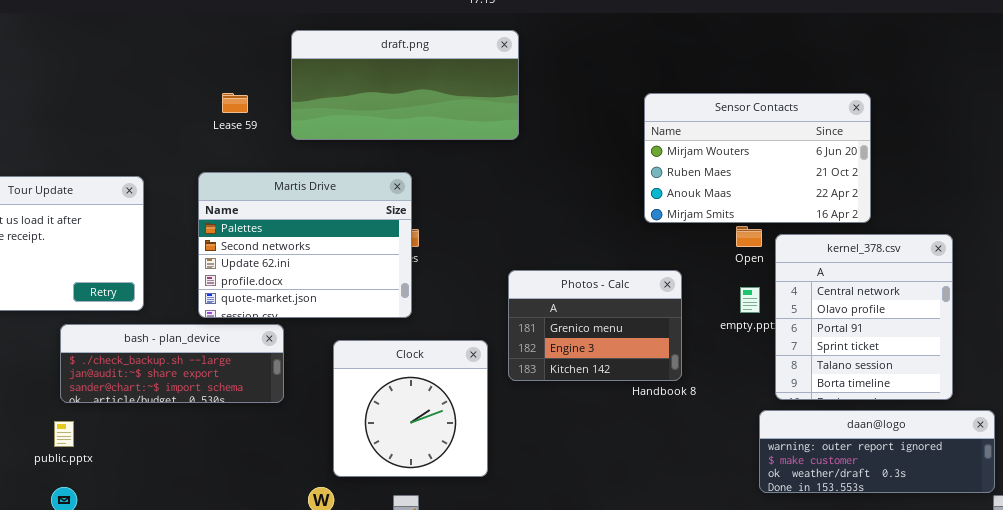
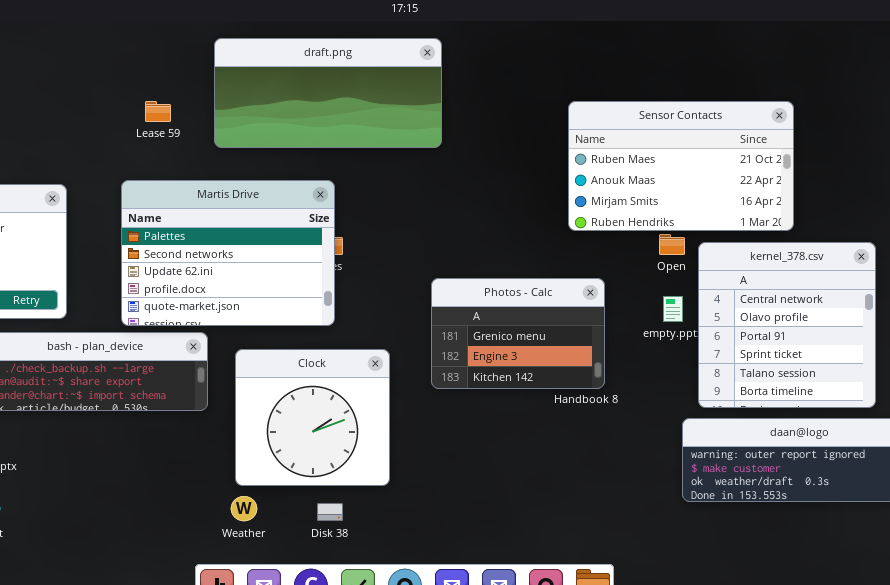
Sensor Contacts: [644,93,871,223] -> [568,101,794,231], scrolled down 1 row
Clock: [333,340,488,477] -> [235,349,390,486], moved

